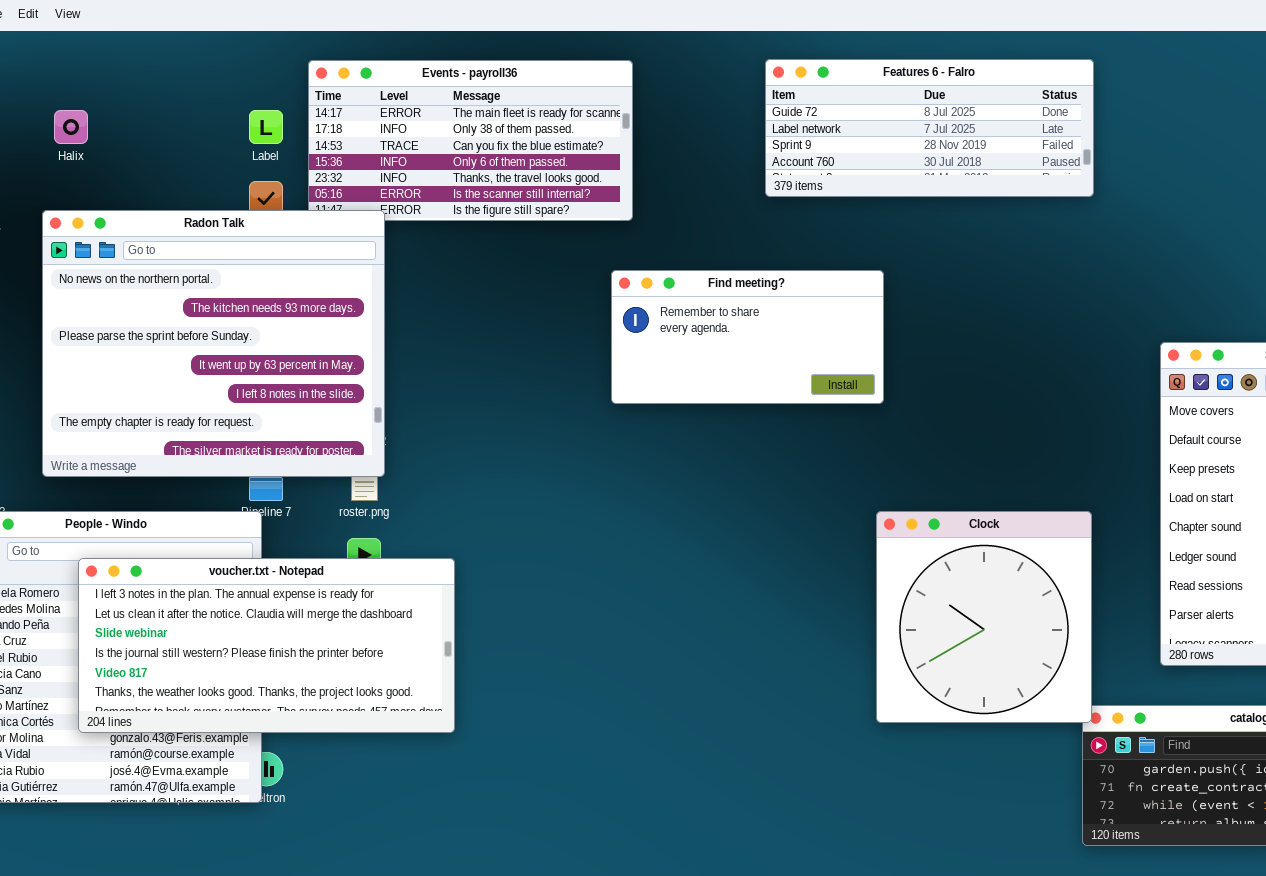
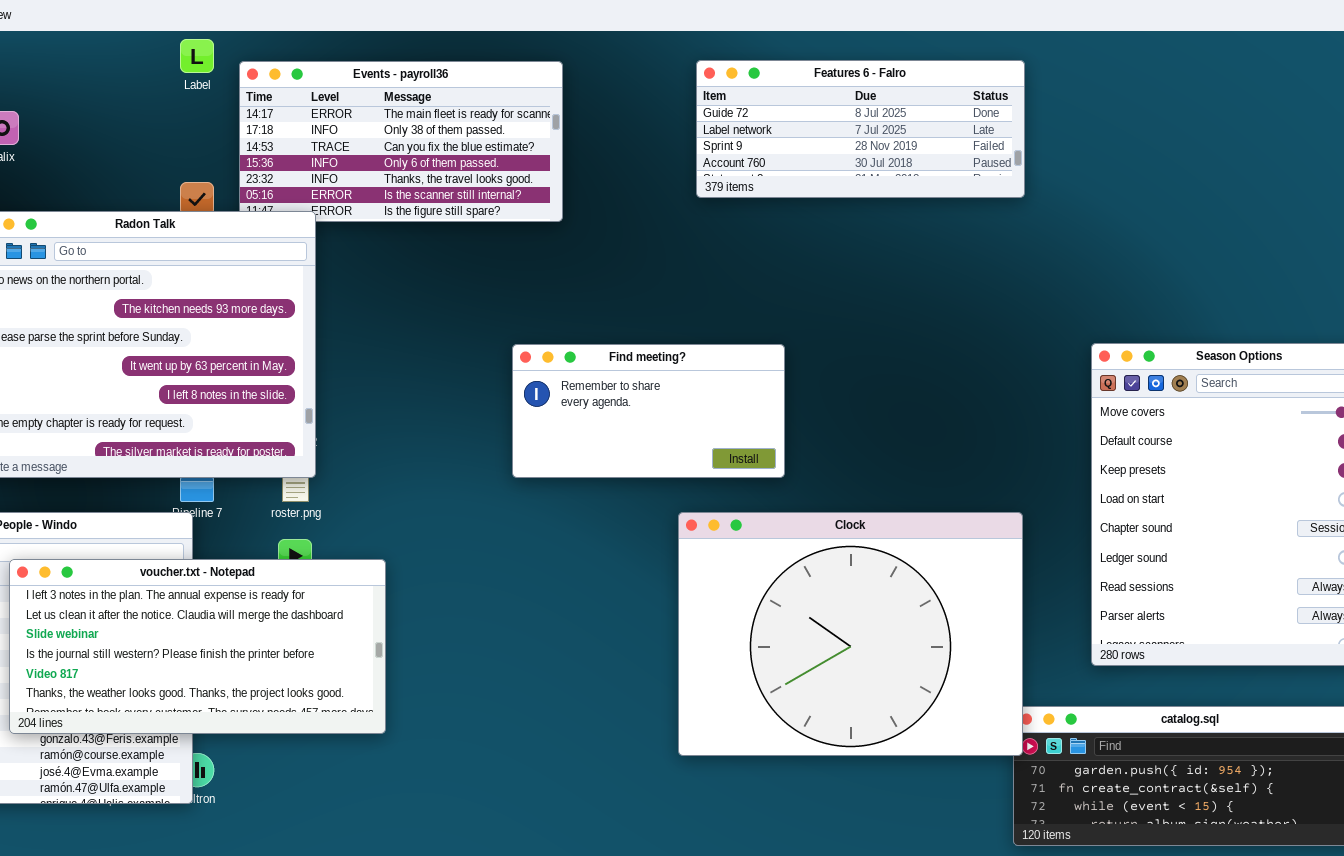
Label: [249,110,283,144] -> [180,39,214,73], moved
Find meeting?: [611,270,884,404] -> [512,344,785,478], moved
Clock: [876,511,1092,723] -> [678,512,1023,756], resized

